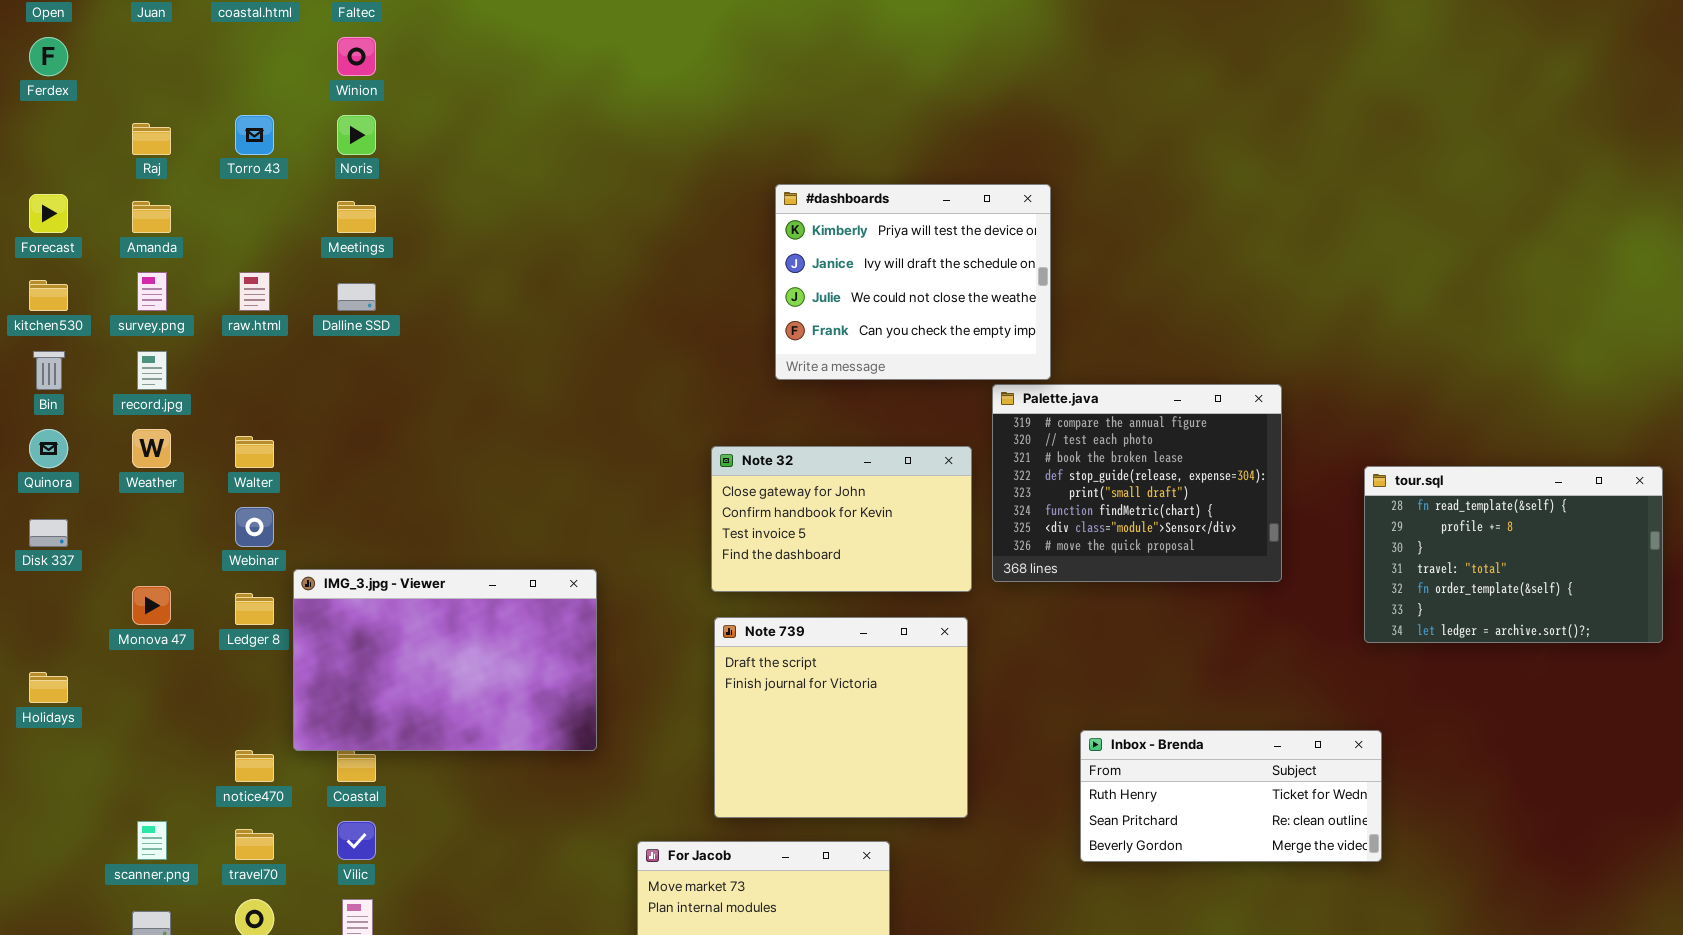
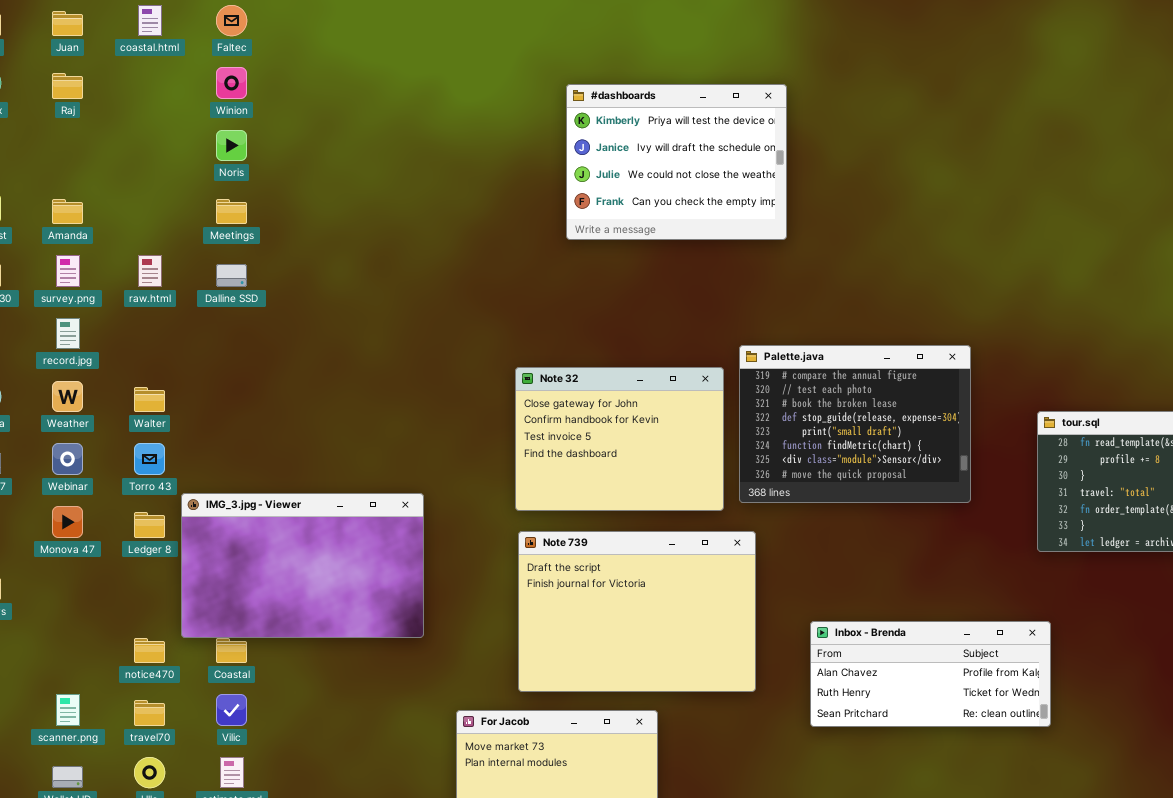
Torro 43: [235,115,274,155] -> [134,443,165,475], moved
Raj: [132,123,171,155] -> [52,73,83,99], moved
#dashboards: [775,184,1051,380] -> [566,84,787,240], moved
Note 32: [711,446,972,592] -> [515,367,724,511], resized
Webinar: [235,507,274,547] -> [52,443,83,475], moved
Note 739: [714,617,968,818] -> [518,531,756,692], resized
Inbox - Brenda: [1080,730,1382,862] -> [810,621,1051,727], scrolled up 1 row

